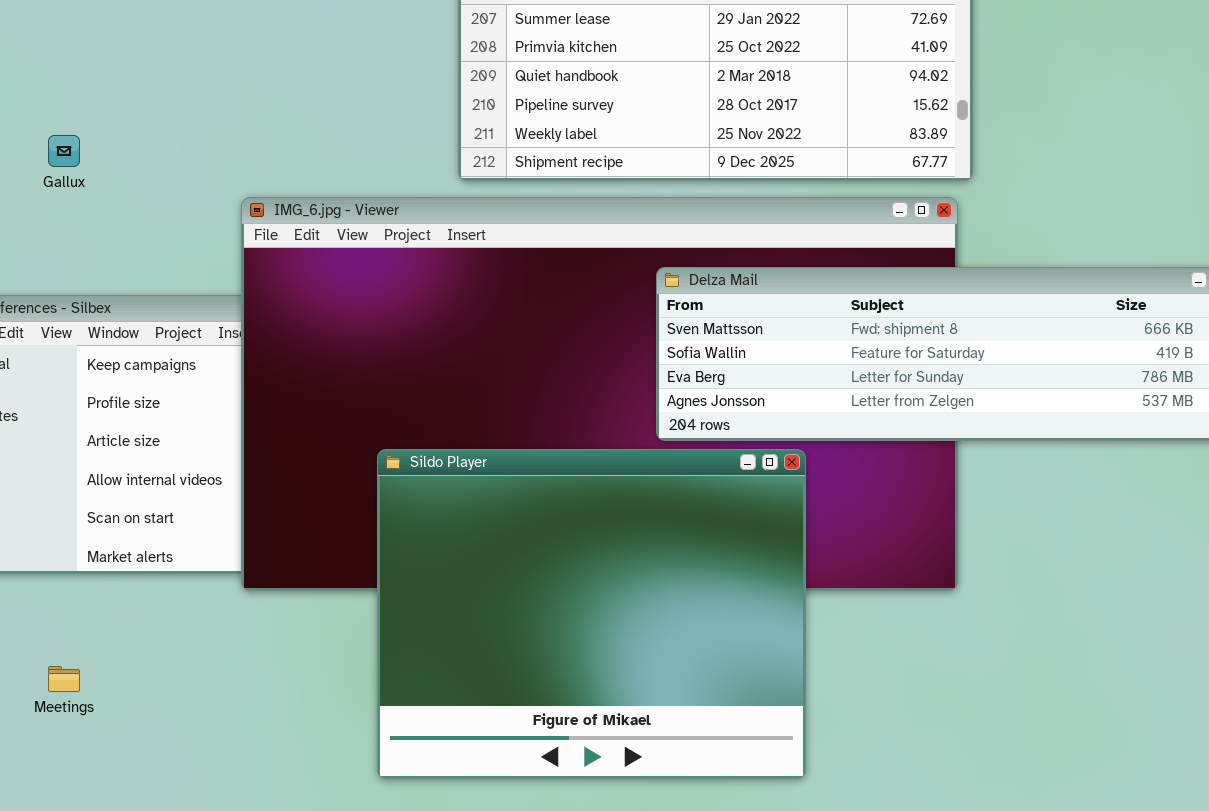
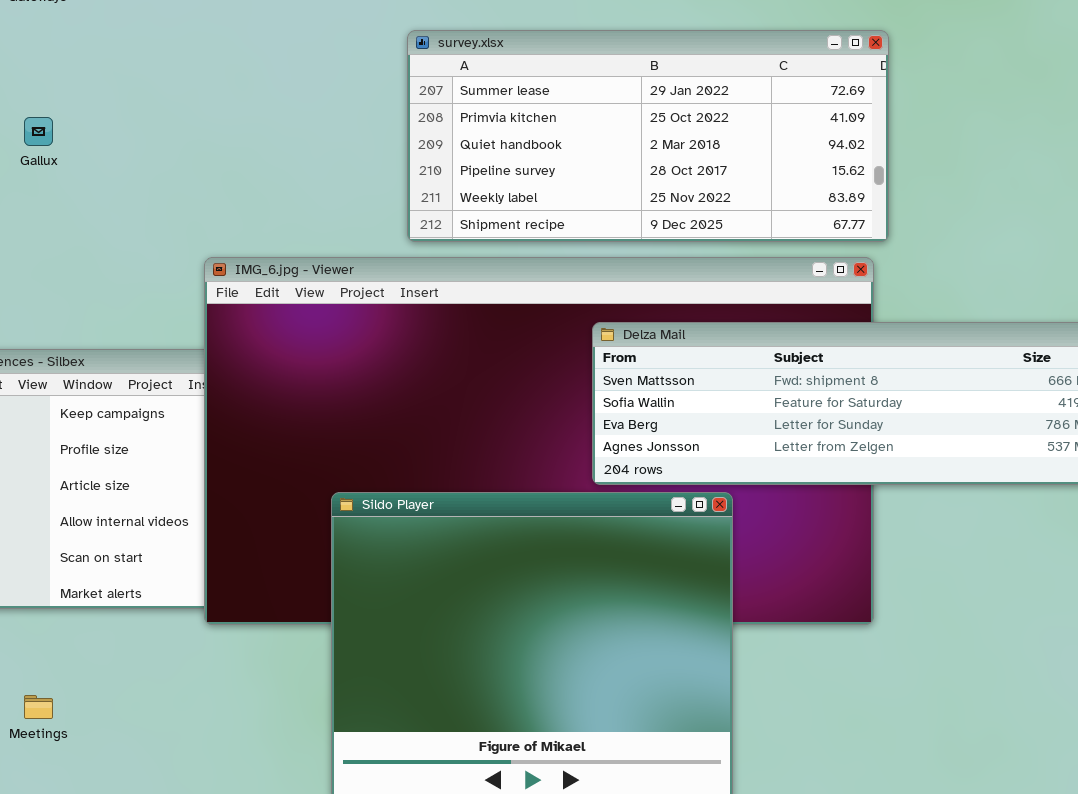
Gallux: [48,135,80,167] -> [24,117,53,146], moved

